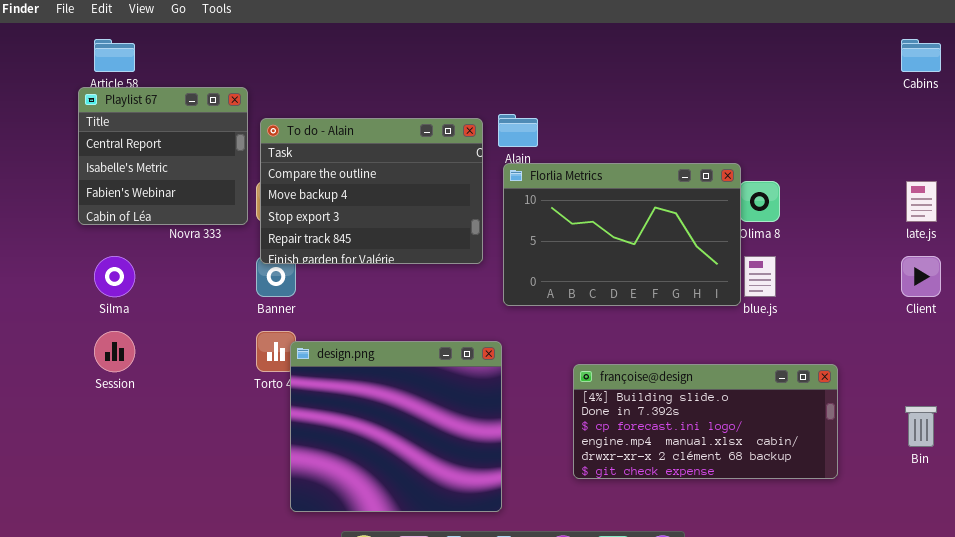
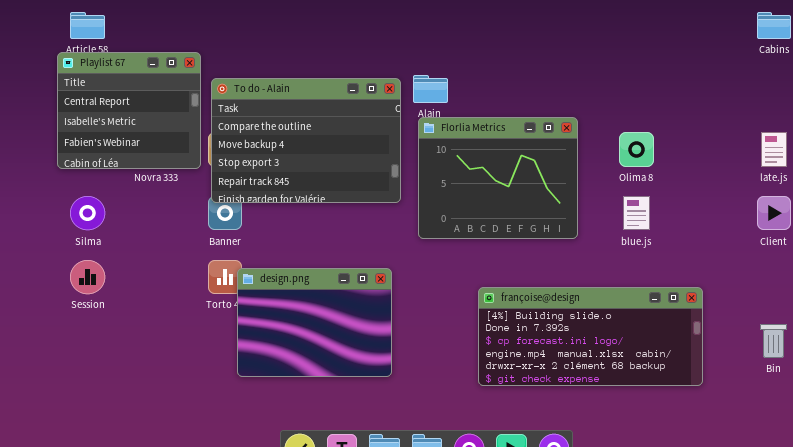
Florlia Metrics: [503,163,741,306] -> [418,117,578,239], resized
design.png: [290,341,502,512] -> [237,268,392,377], resized

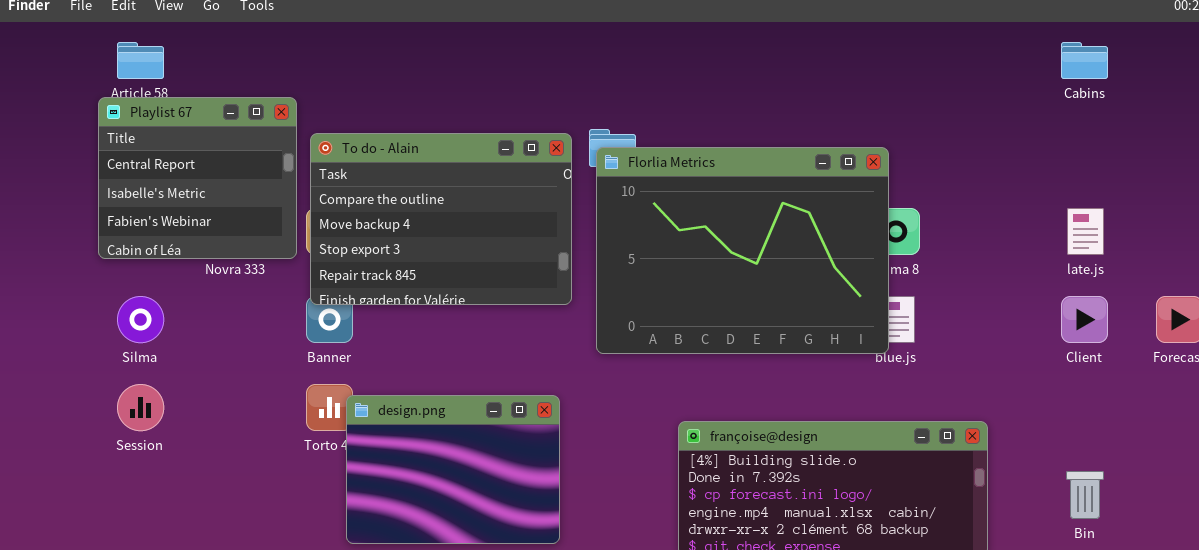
Florlia Metrics: [418,117,578,239] -> [596,147,889,354], resized

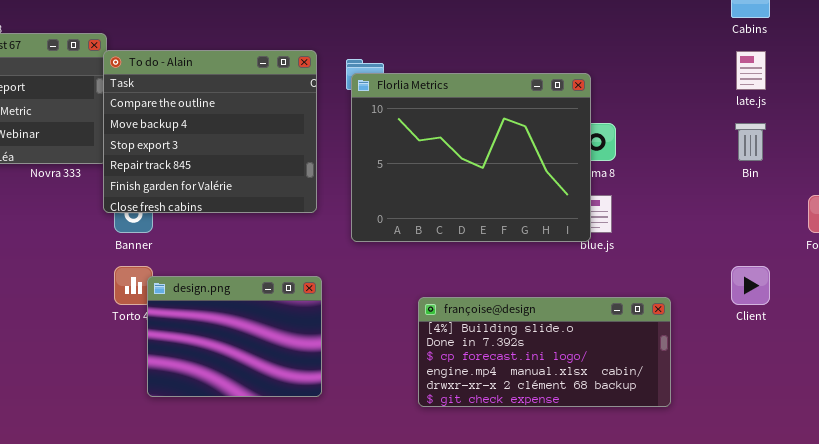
To do - Alain: [310,133,572,305] -> [103,50,317,213], moved, resized
late.js: [1067,208,1104,255] -> [736,51,766,90], moved
Client: [1061,296,1108,343] -> [731,266,770,305], moved
Bin: [1066,471,1104,519] -> [735,123,766,161], moved

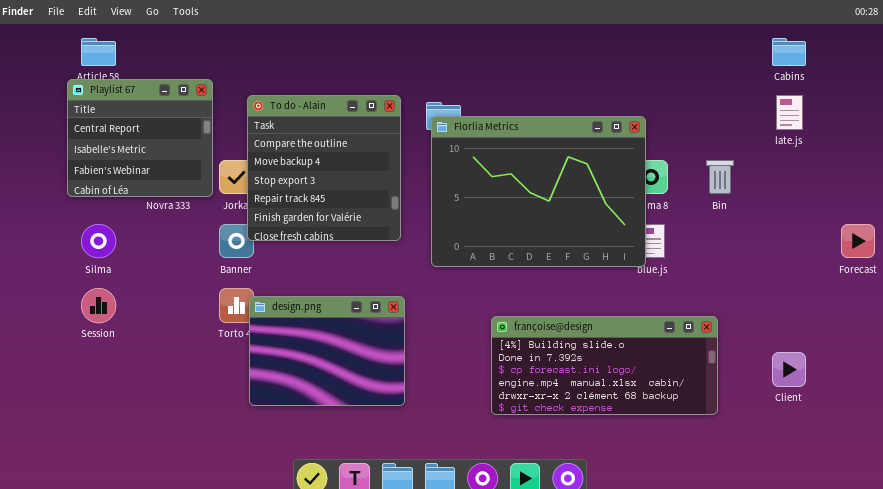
To do - Alain: [103,50,317,213] -> [247,95,401,241], resized
Bin: [735,123,766,161] -> [706,160,734,194], moved
Client: [731,266,770,305] -> [772,352,806,387], moved

